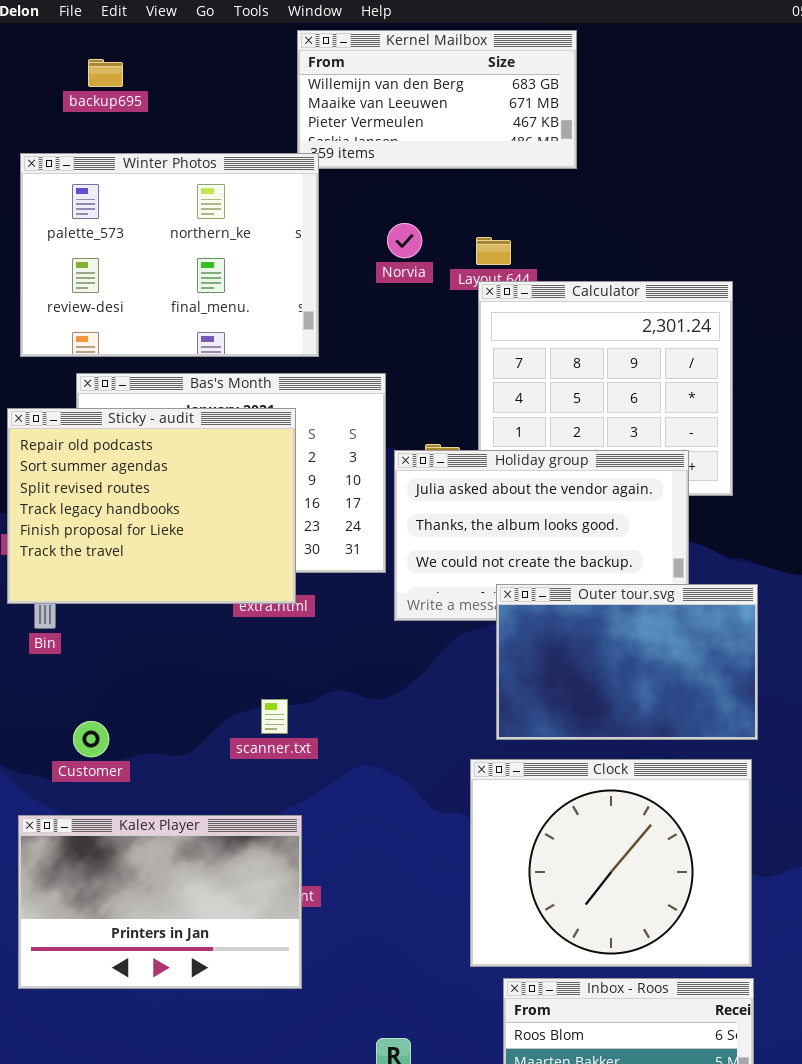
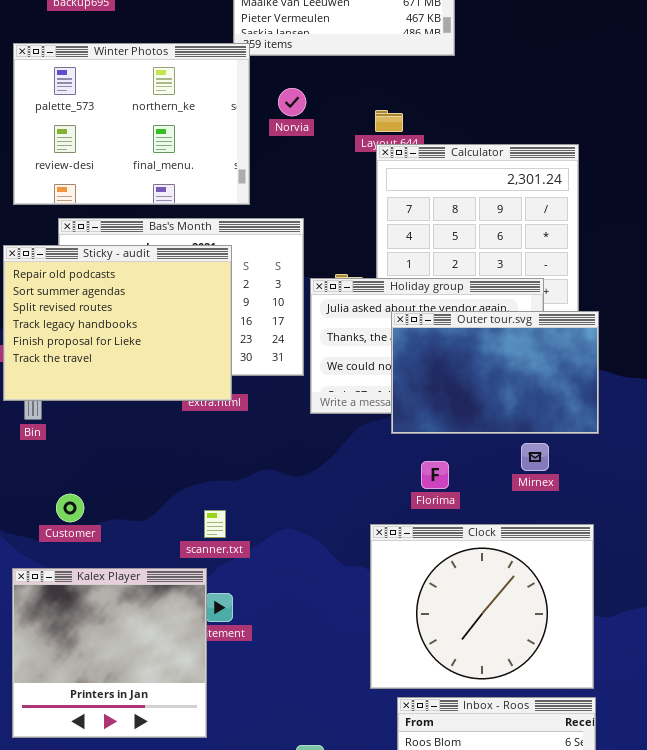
Norvia: [387,223,422,258] -> [278,88,306,116], moved
Outer tour.svg: [496,584,758,740] -> [391,311,599,434], moved
scanner.txt: [261,699,288,734] -> [204,510,226,538], moved
Kalex Player: [18,815,302,989] -> [12,568,207,738], resized

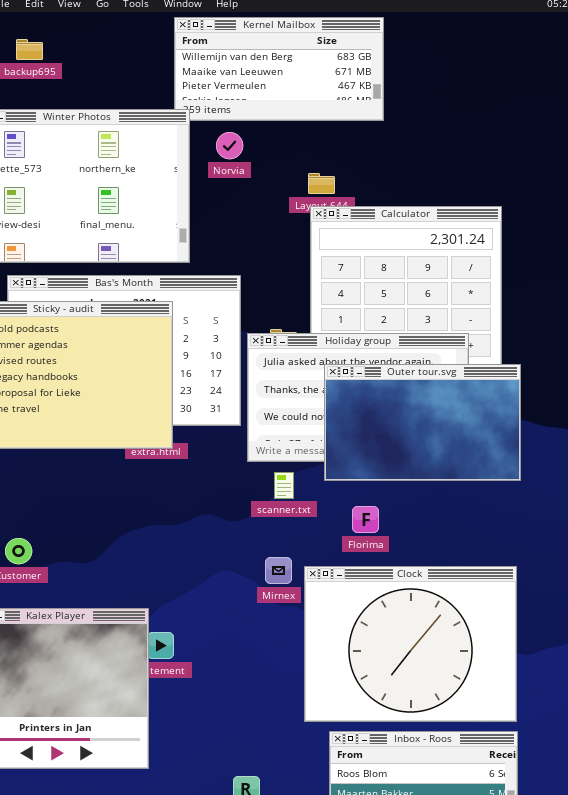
Norvia: [278,88,306,116] -> [216,132,243,159], moved
Mirnex: [521,443,549,471] -> [265,557,292,584], moved
scanner.txt: [204,510,226,538] -> [274,472,294,499], moved

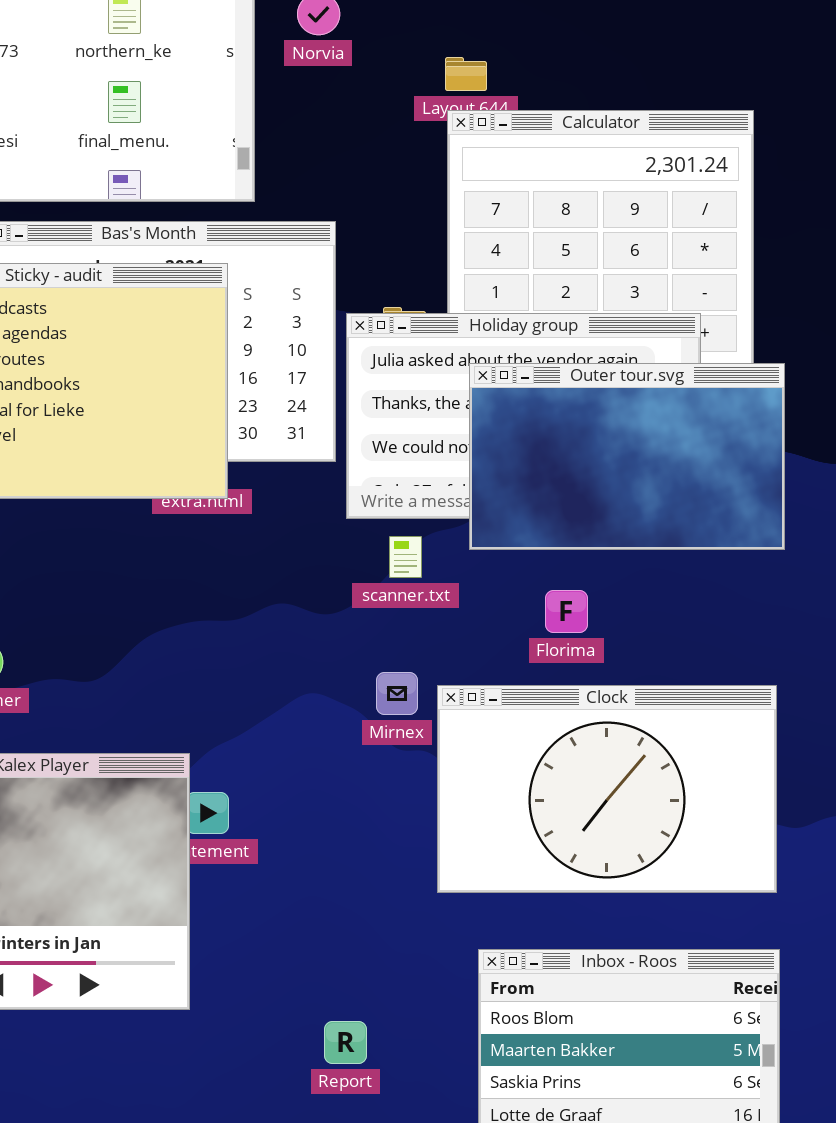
Florima: [352,506,379,533] -> [545,590,588,633], moved
Clock: [304,566,517,722] -> [437,685,777,893], resized

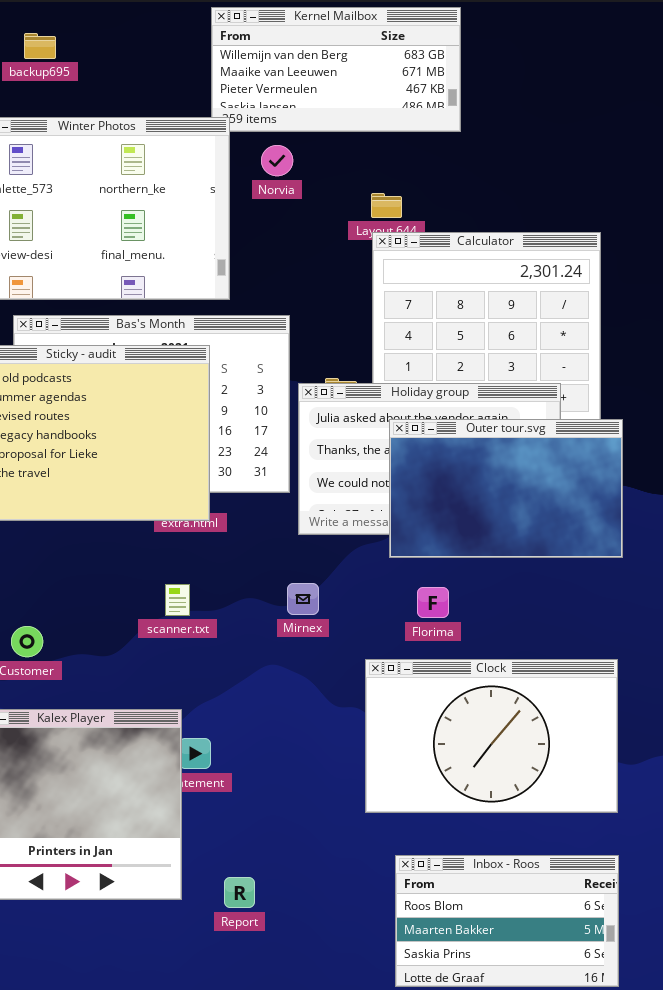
scanner.txt: [389,536,422,578] -> [165,584,190,616], moved
Florima: [545,590,588,633] -> [417,587,449,618], moved
Mirnex: [376,672,418,715] -> [287,583,319,615], moved
Report: [324,1021,367,1064] -> [224,877,255,908], moved

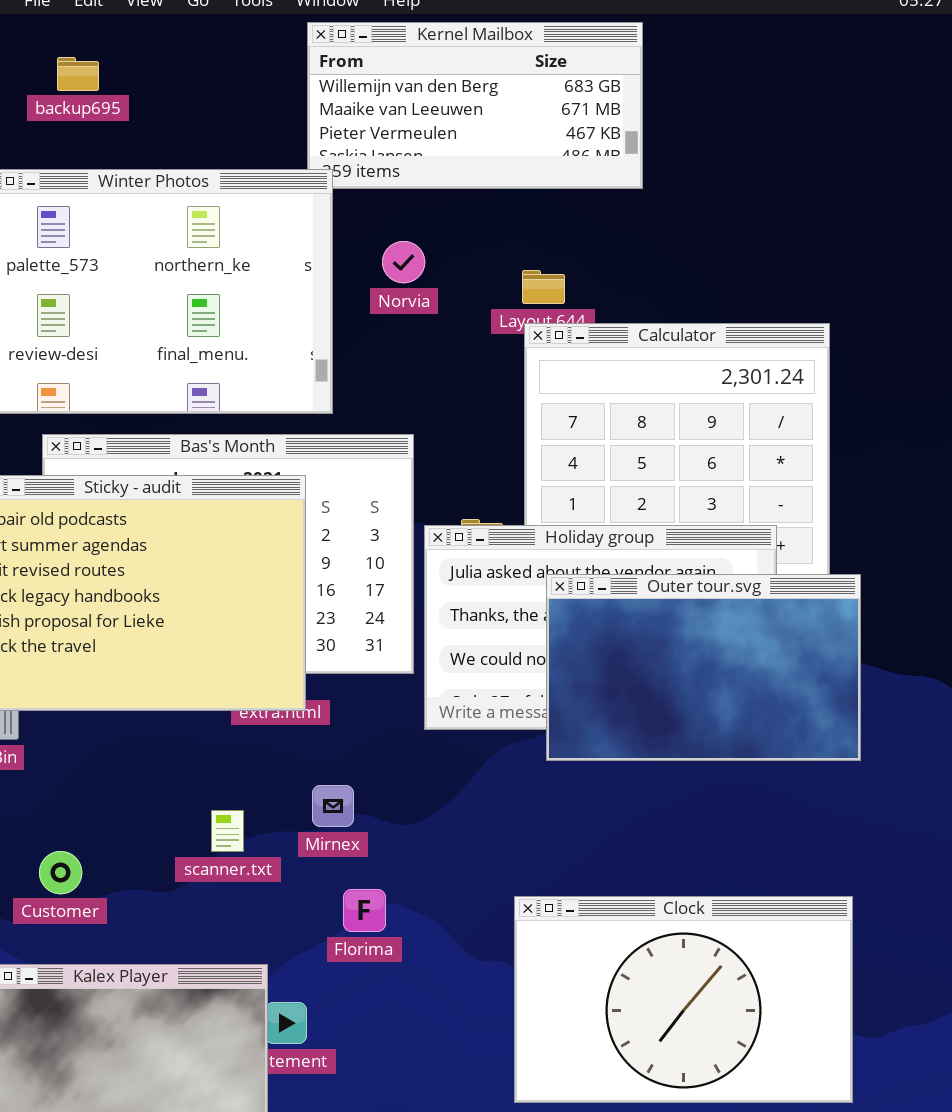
Norvia: [261,145,293,176] -> [382,241,425,283], moved
Mirnex: [287,583,319,615] -> [312,785,354,827], moved
scanner.txt: [165,584,190,616] -> [211,810,244,852], moved
Florima: [417,587,449,618] -> [343,889,386,932], moved

